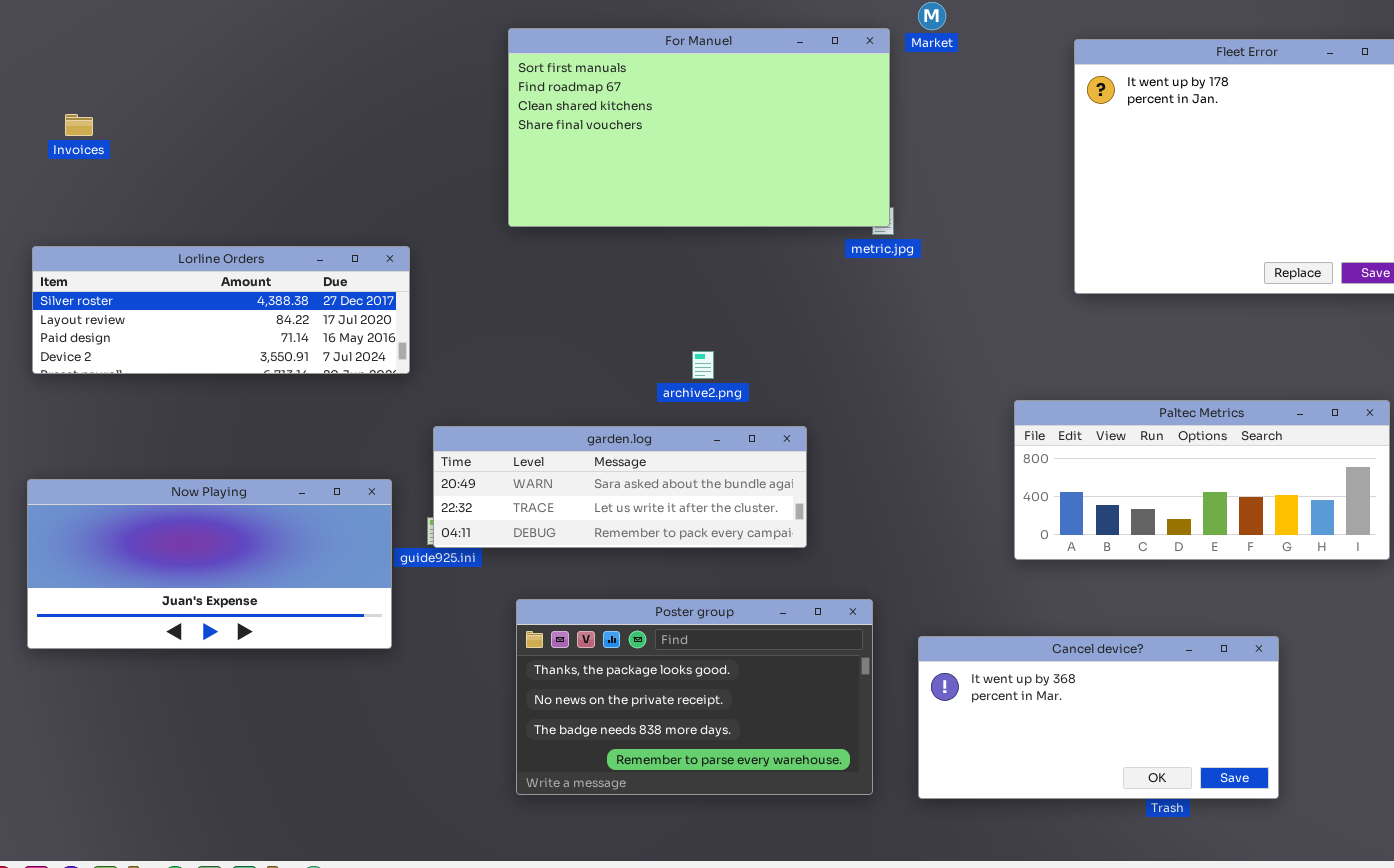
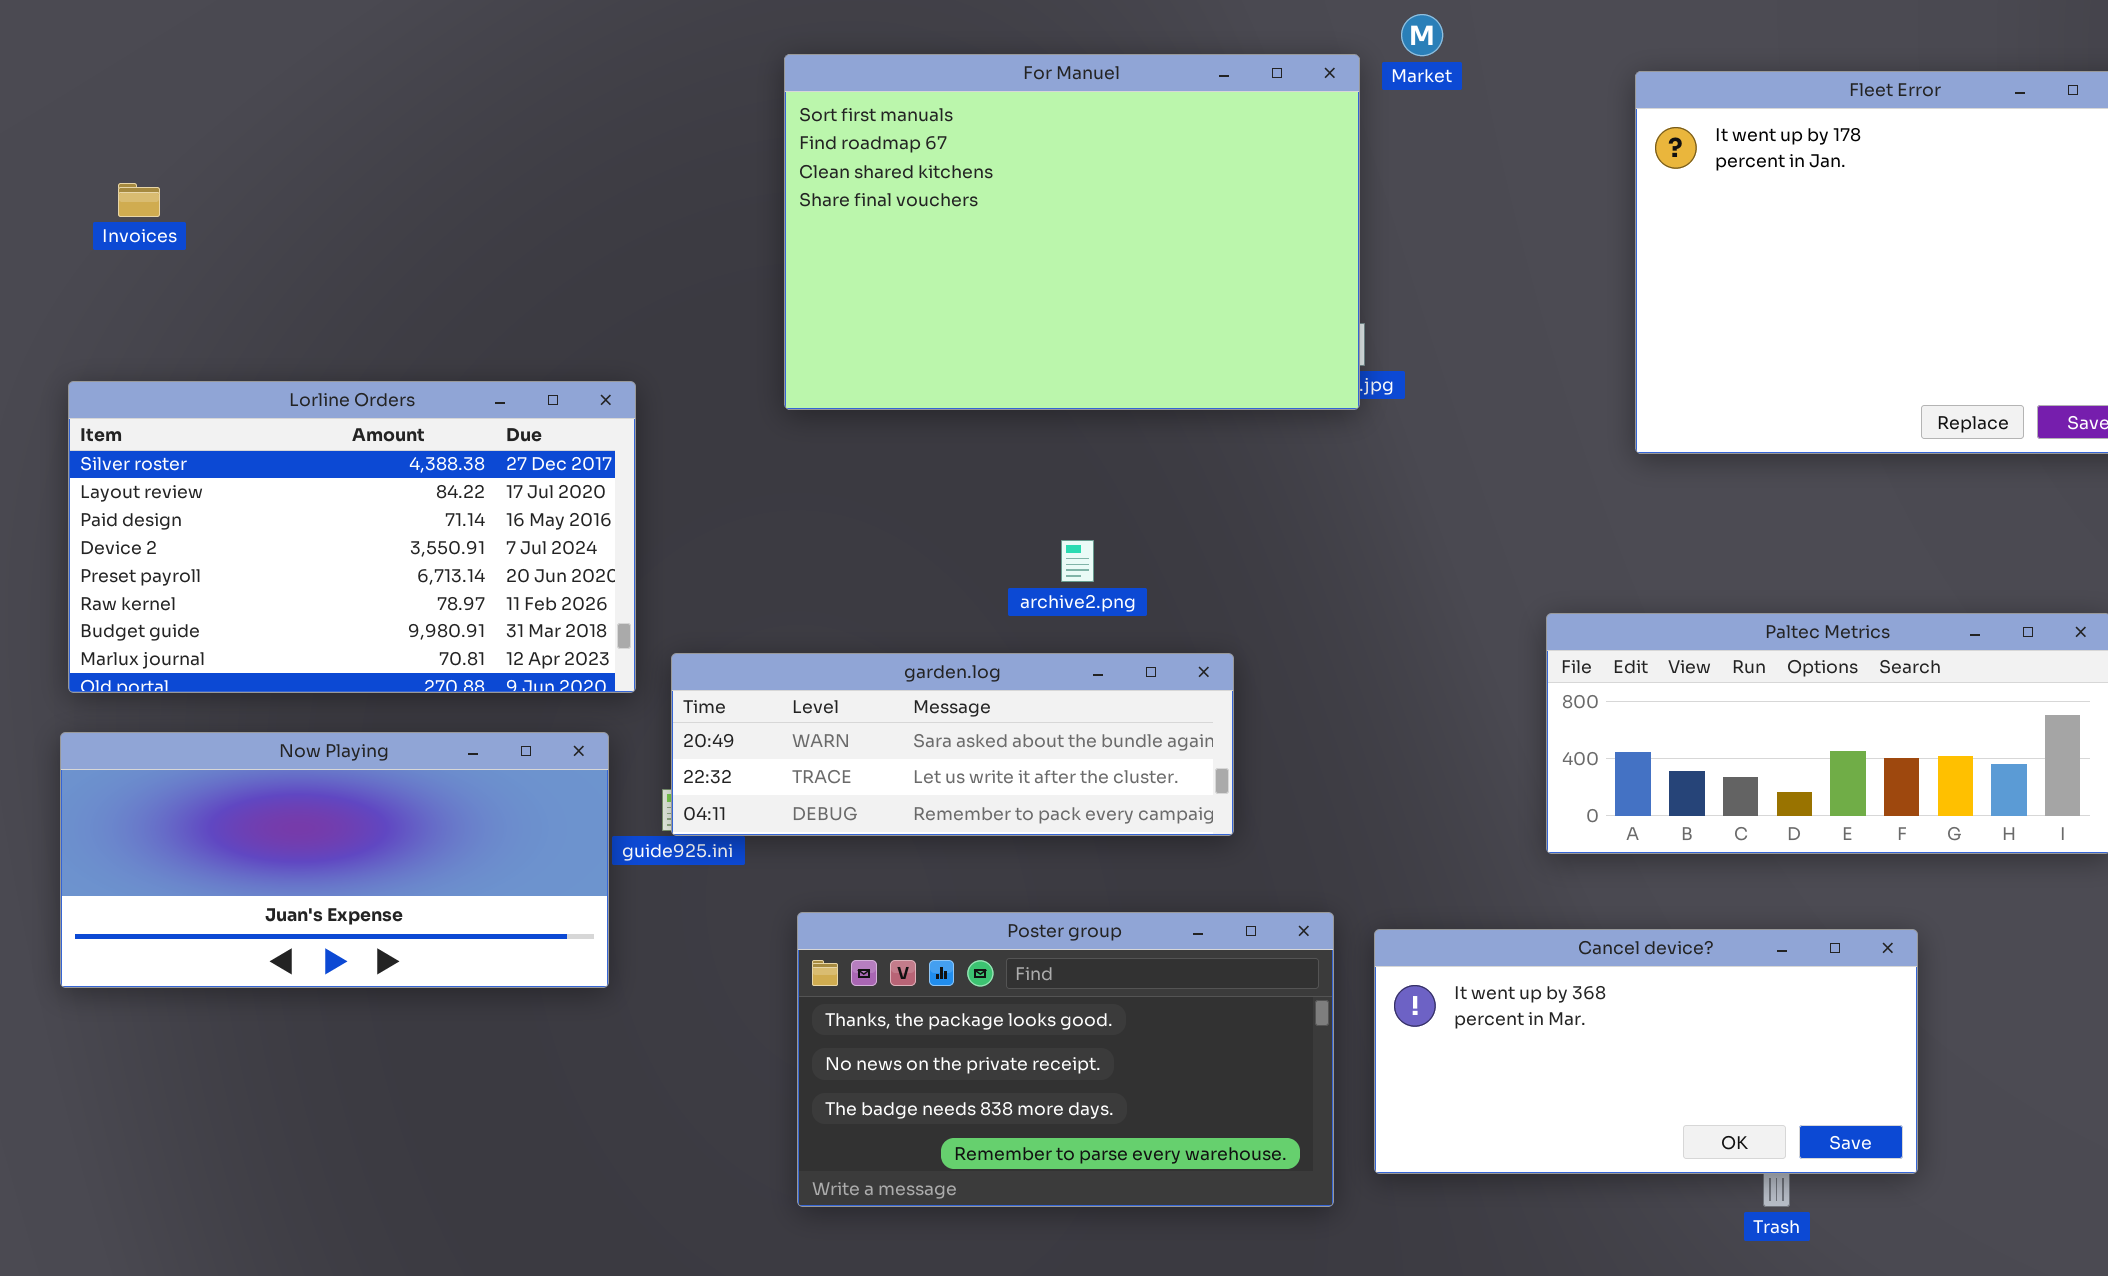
For Manuel: [508,28,890,227] -> [784,54,1360,410], resized
Lorline Orders: [32,246,410,374] -> [68,381,636,693], resized
Cancel device?: [918,636,1279,799] -> [1374,929,1918,1174], moved

